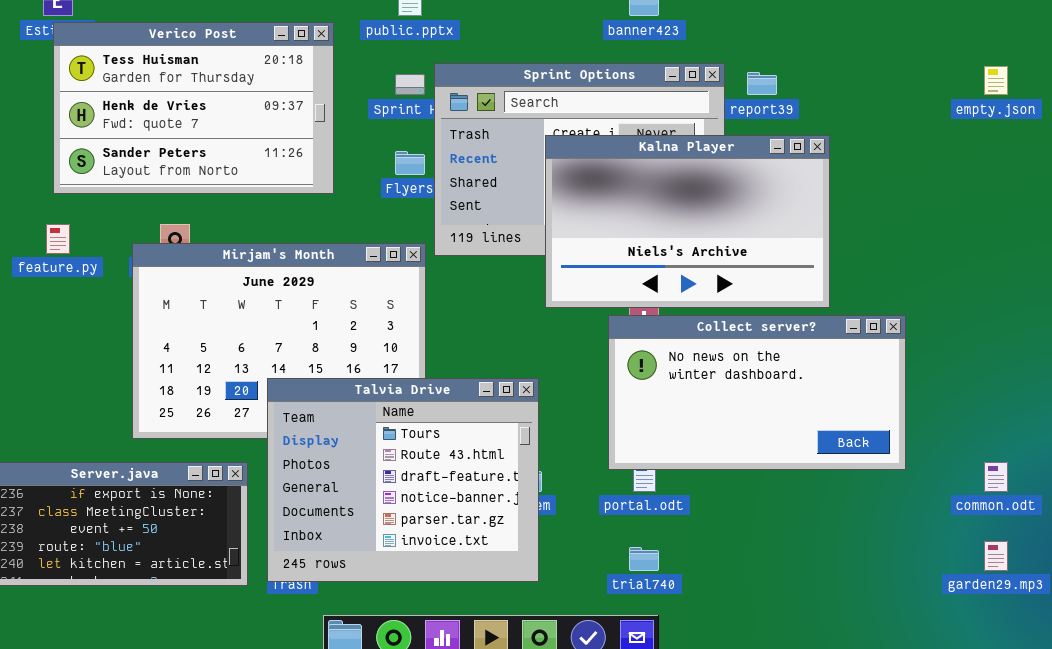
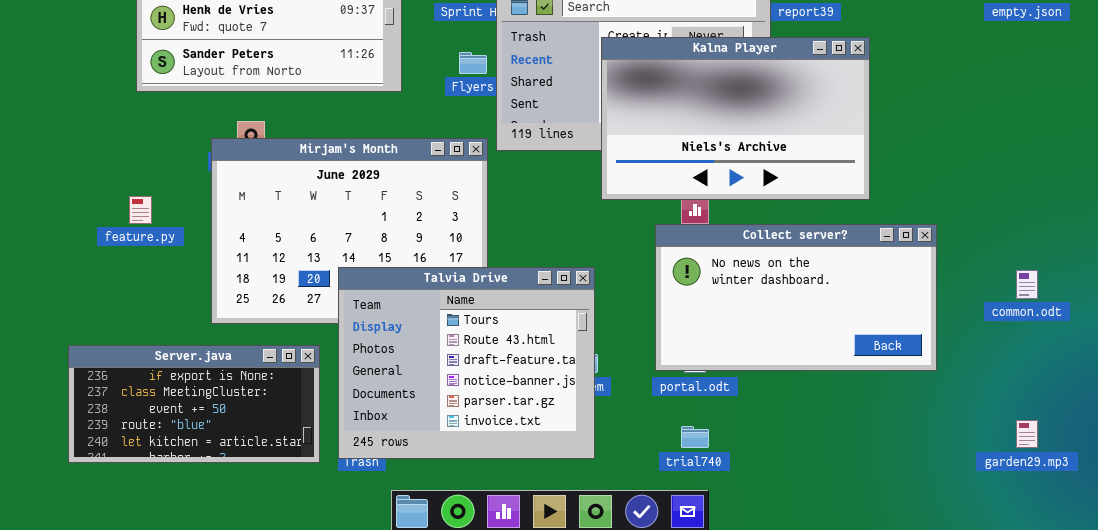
feature.py: [46,224,70,254] -> [129,196,152,224], moved
Collect server?: [608,315,906,470] -> [655,224,937,371], moved
common.odt: [984,462,1008,492] -> [1016,270,1038,299], moved

